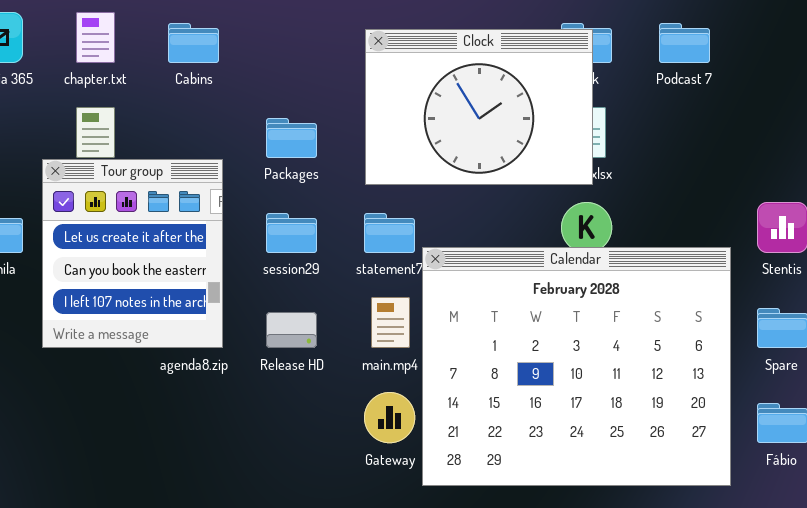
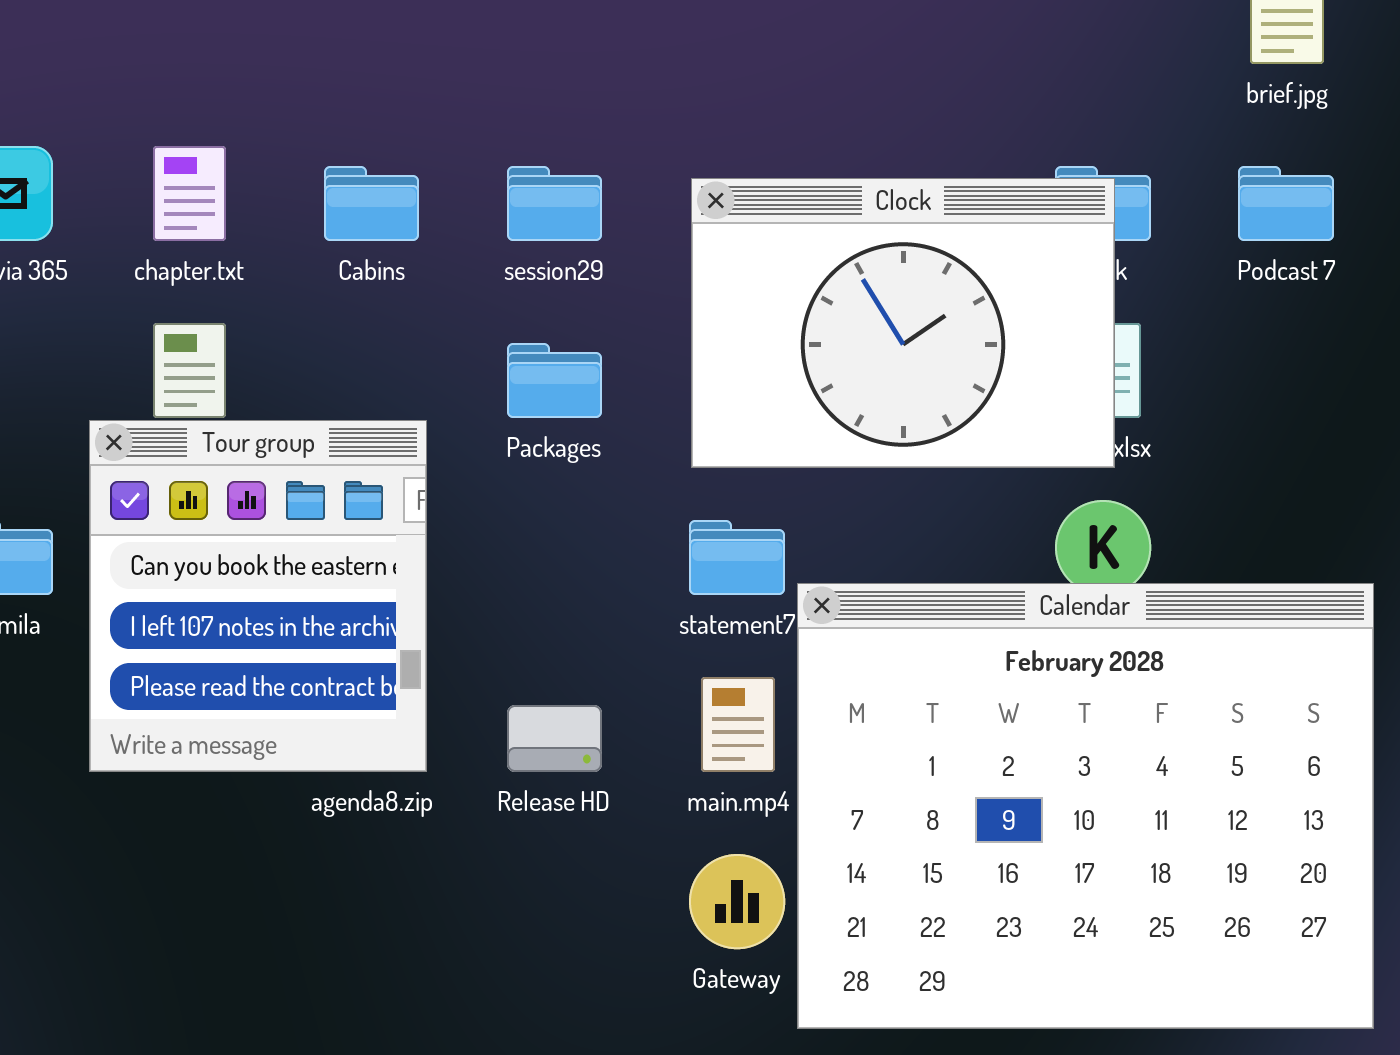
Tour group: [42,159,223,348] -> [89,420,427,772], scrolled down 1 row
session29: [266,213,317,253] -> [507,166,602,241], moved

